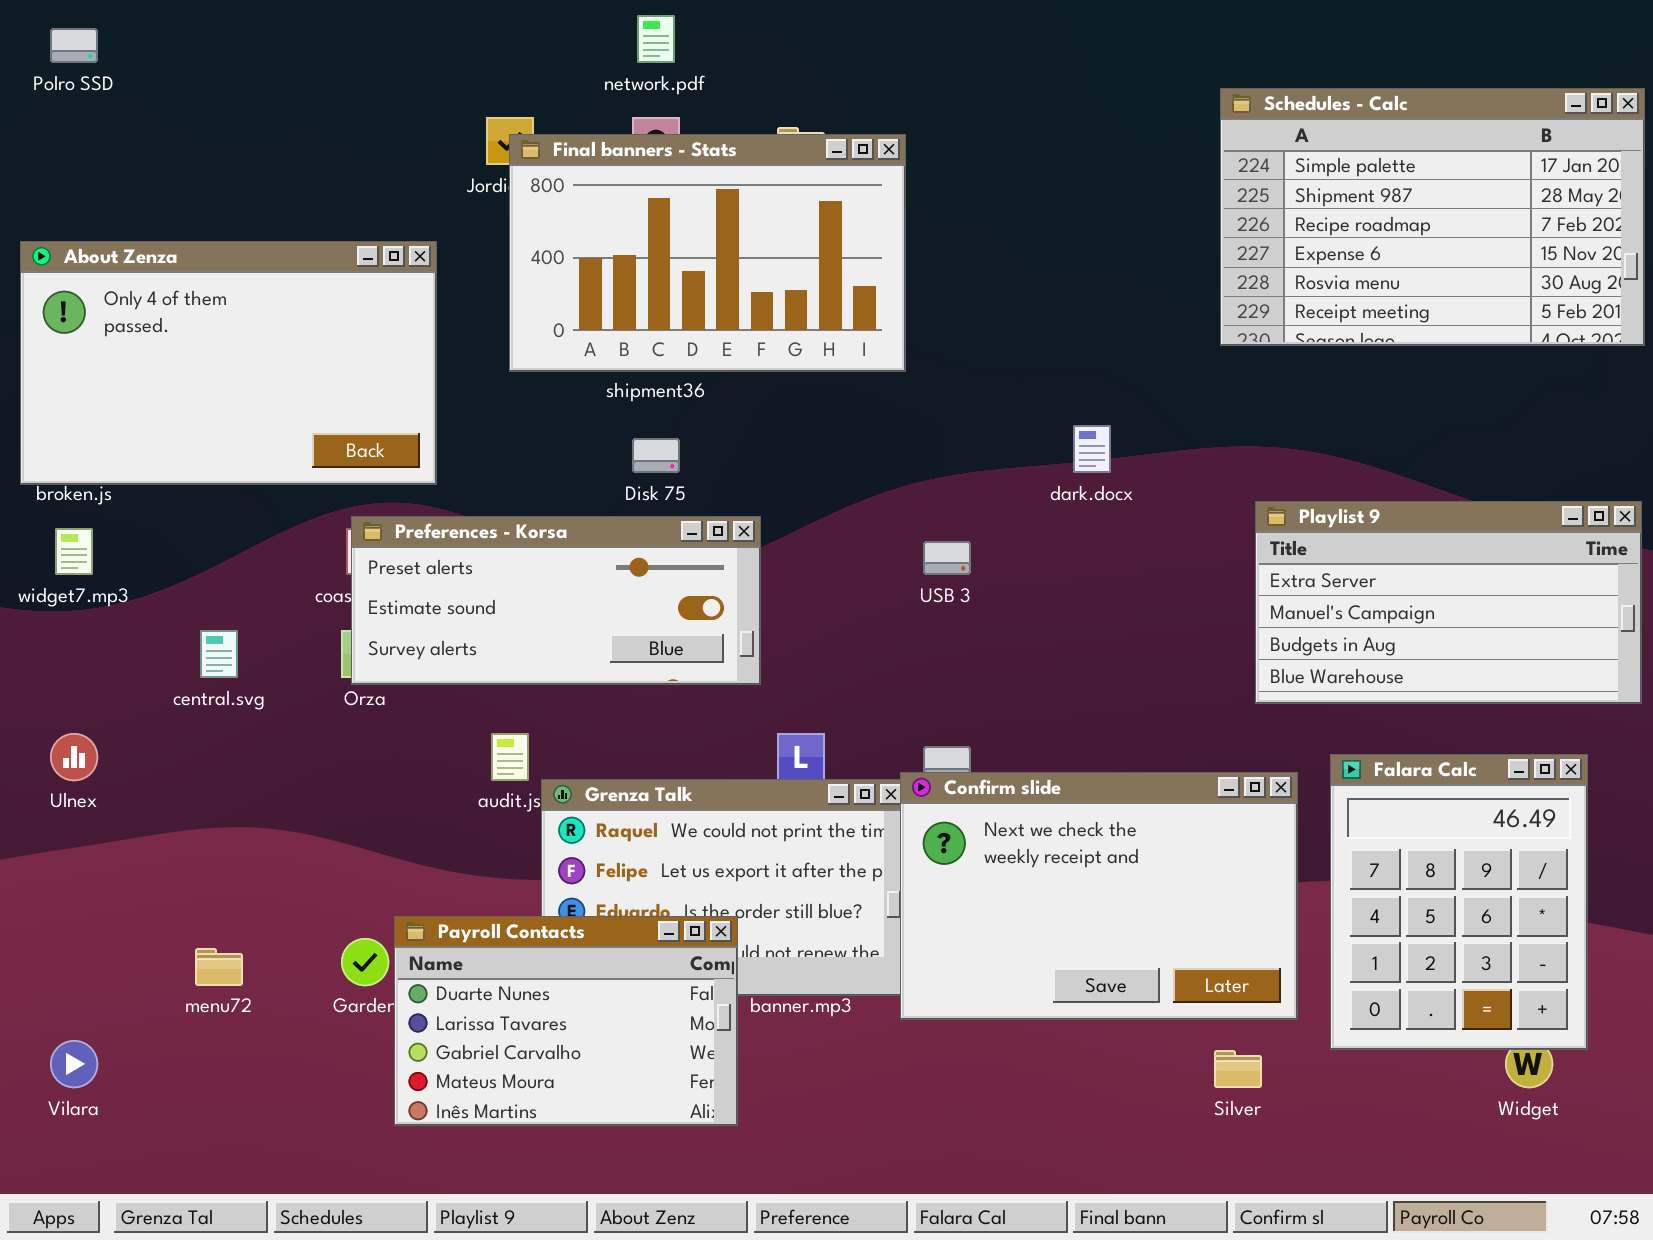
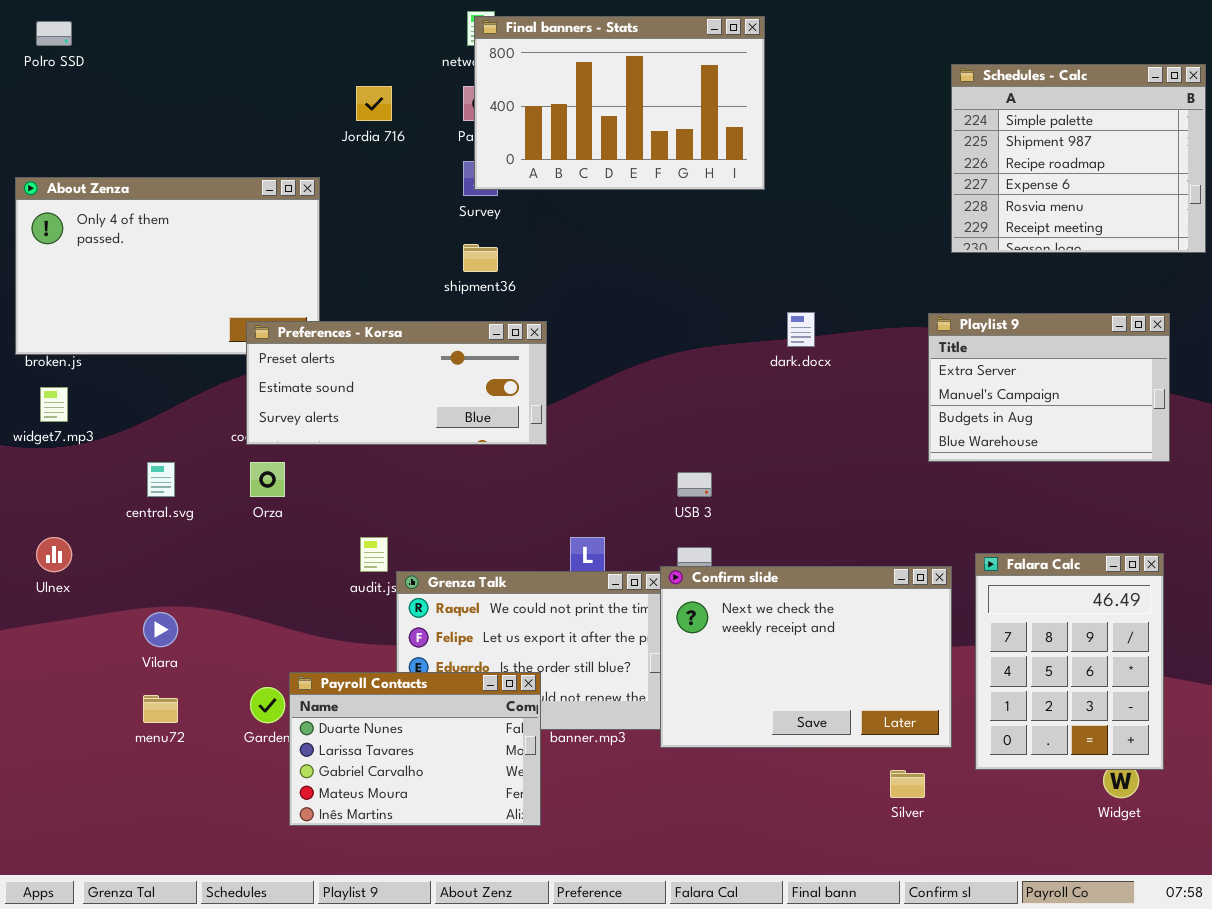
Schedules - Calc: [1220,88,1645,346] -> [951,64,1206,253], resized
Final banners - Stats: [509,134,906,372] -> [474,16,765,190], moved
Playlist 9: [1255,501,1642,704] -> [928,313,1170,462], moved, resized
Preferences - Korsa: [351,516,761,685] -> [246,321,547,445], moved
USB 3: [923,541,971,575] -> [677,472,712,497], moved
Vilara: [50,1040,98,1088] -> [143,612,178,647], moved

